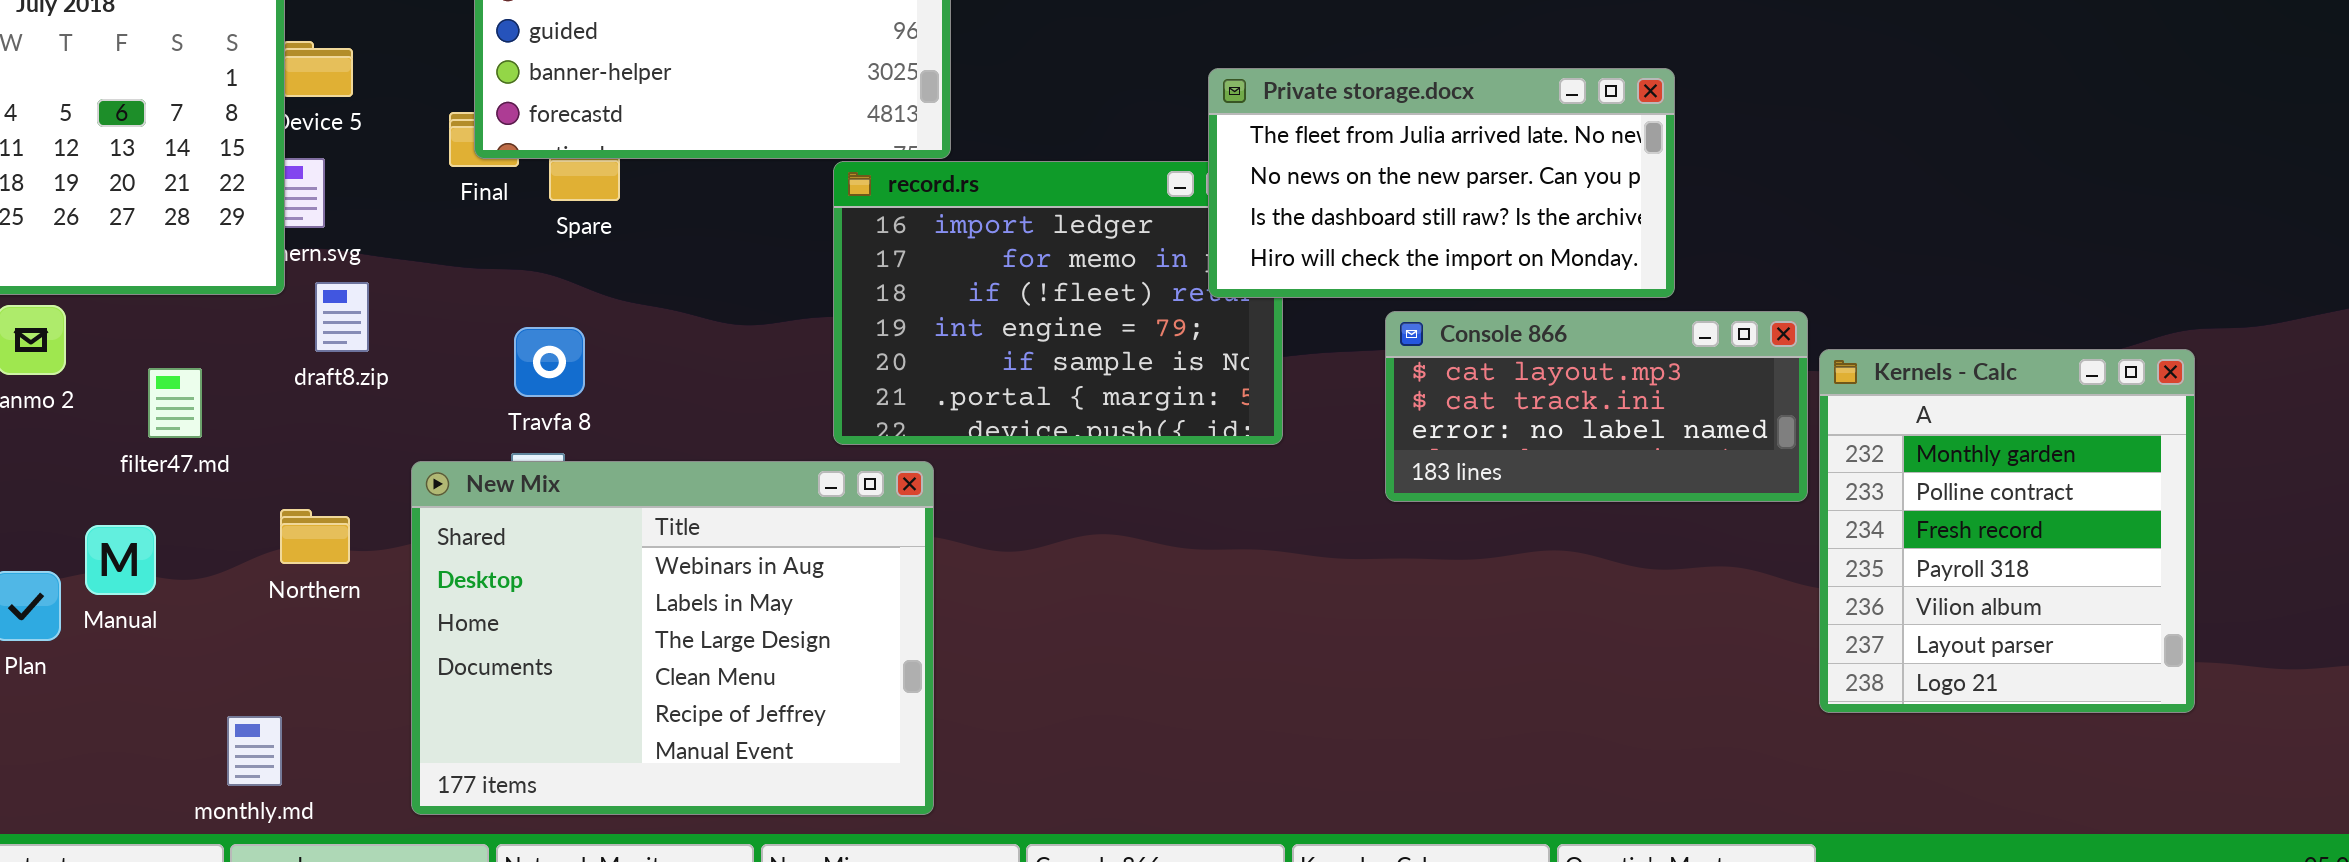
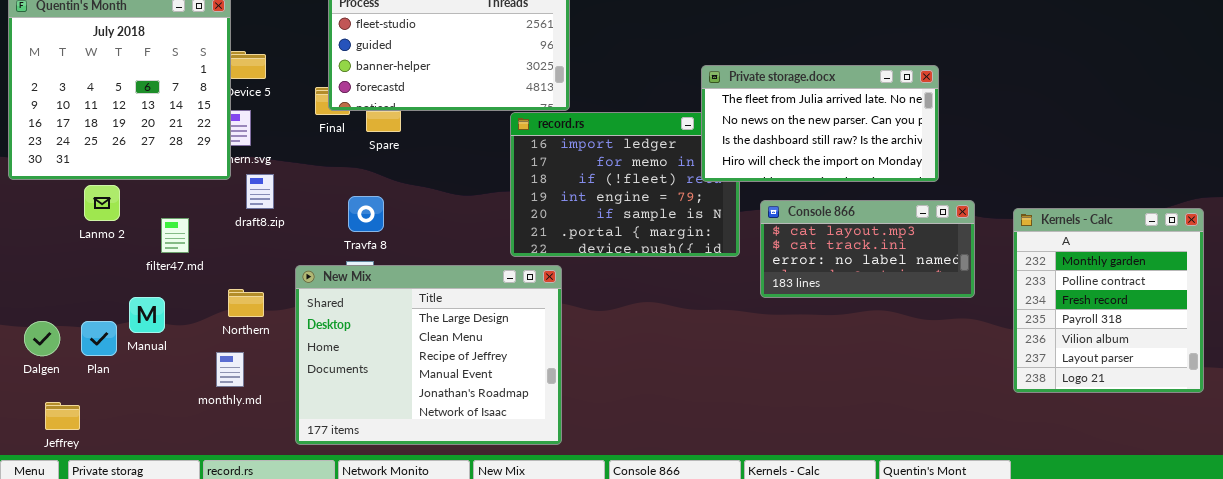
Console 866: [1385,311,1808,502] -> [760,200,975,298], moved
New Mix: [411,461,934,815] -> [295,265,562,445], scrolled down 2 rows
monthly.md: [227,716,282,786] -> [216,352,244,387], moved

